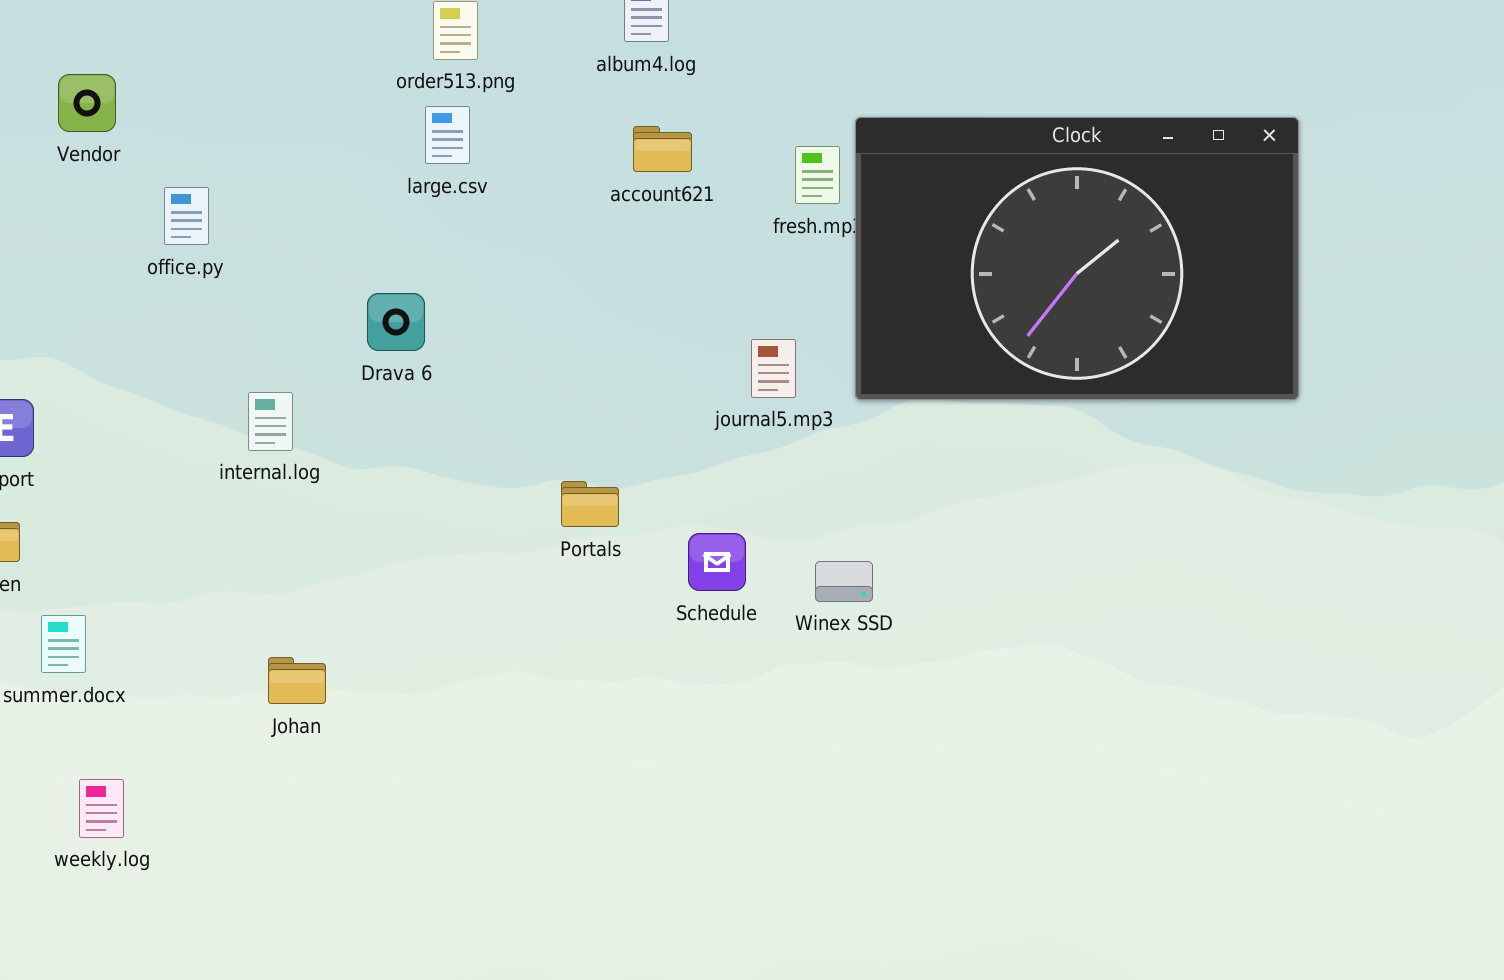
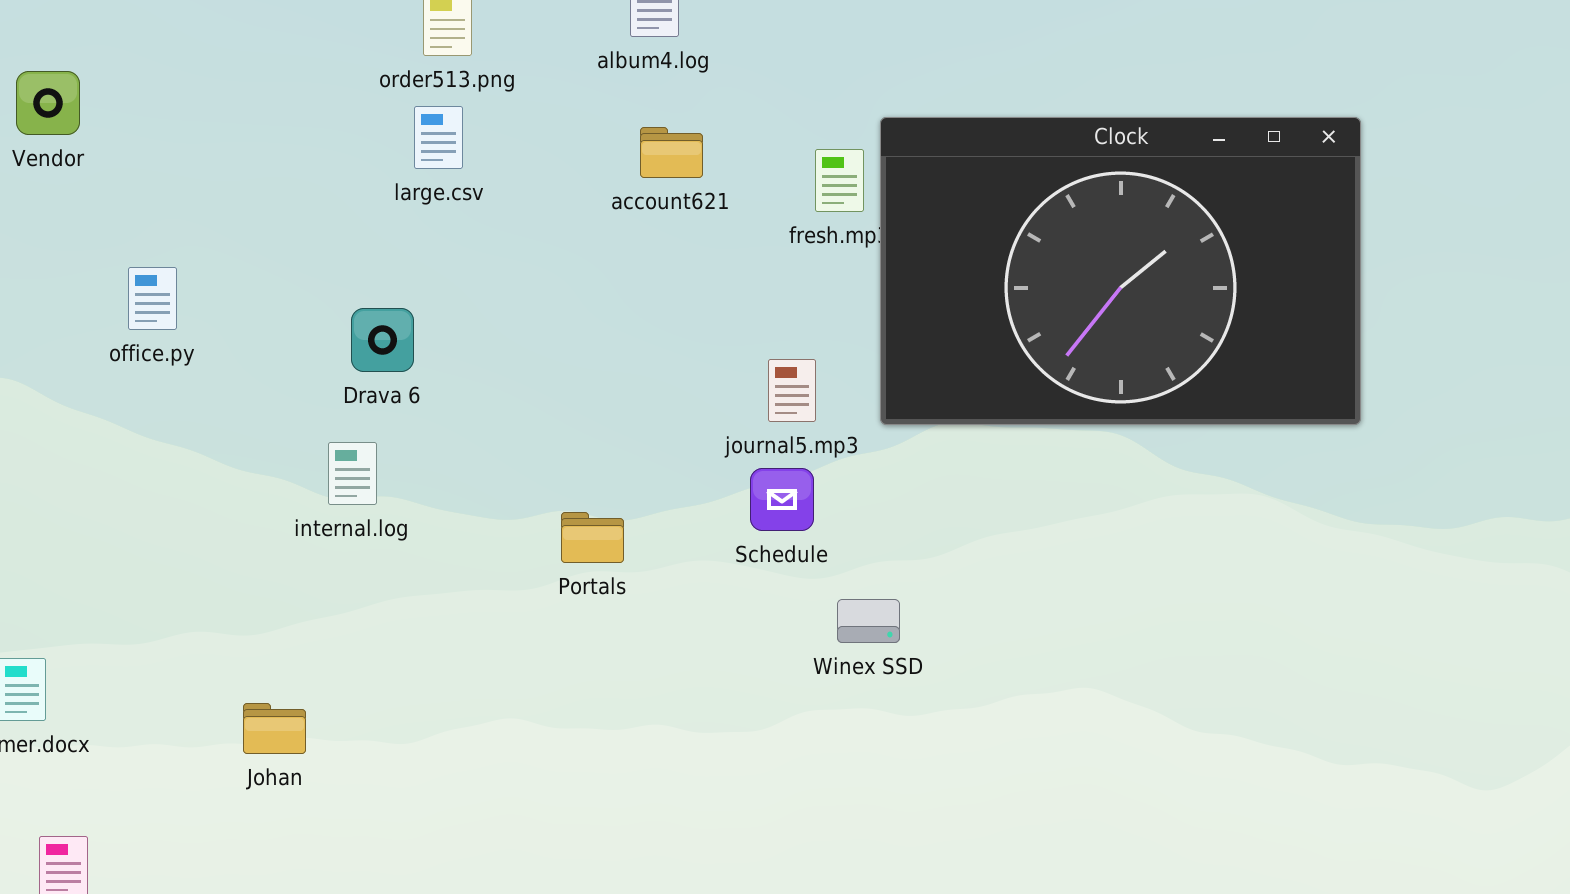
office.py: [164,187,209,245] -> [128,267,177,330], moved
internal.log: [248,392,293,451] -> [328,442,377,505], moved
Schedule: [688,533,746,591] -> [750,468,814,531], moved

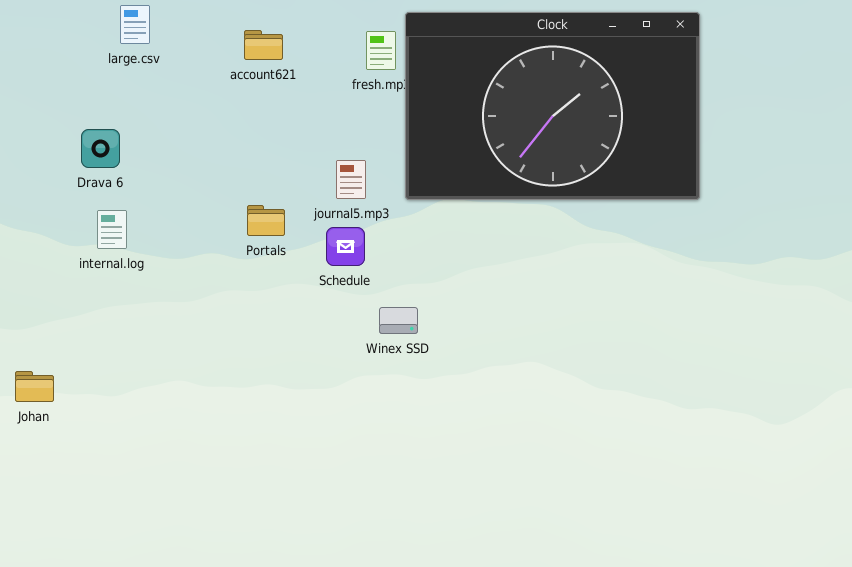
account621: [640,127,703,178] -> [244,30,283,60], moved
internal.log: [328,442,377,505] -> [97,210,127,249], moved
Portals: [561,512,624,563] -> [247,205,285,236], moved

